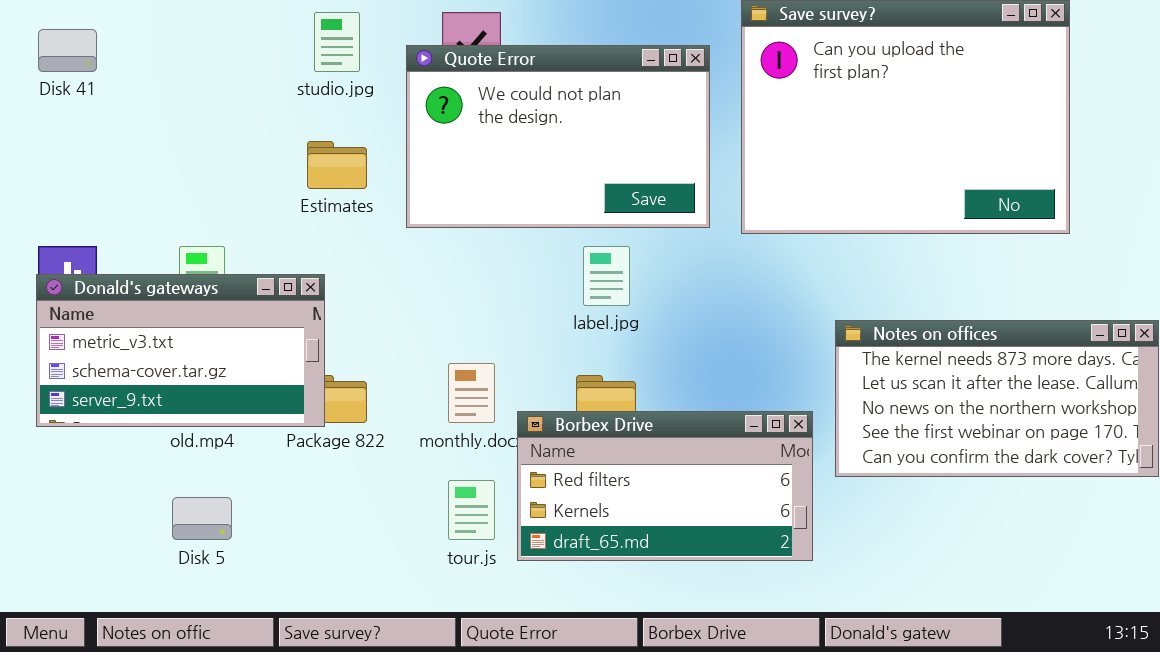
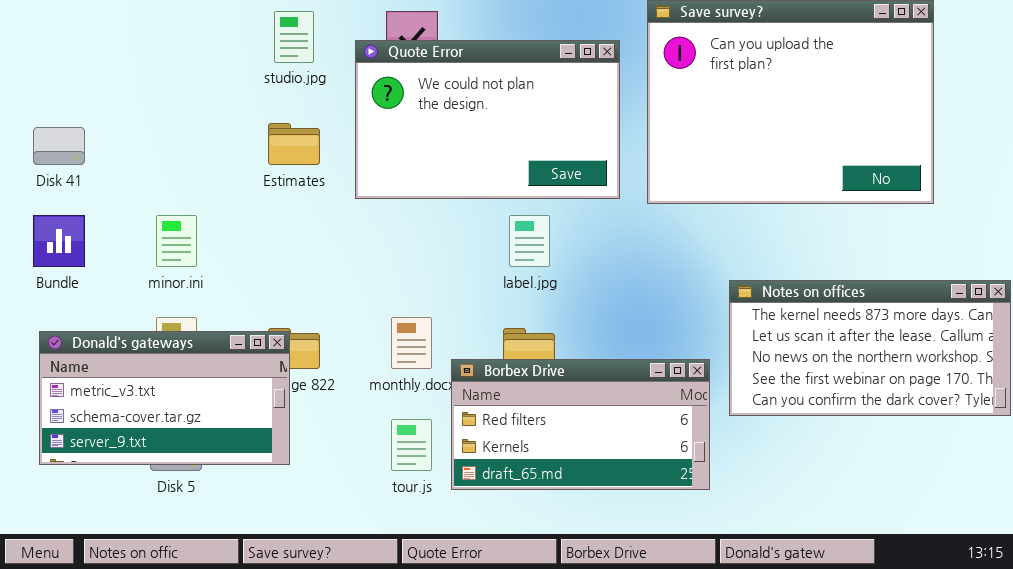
Disk 41: [38,29,97,72] -> [33,127,85,165], moved
Donald's gateways: [36,274,325,427] -> [39,331,290,465], moved

